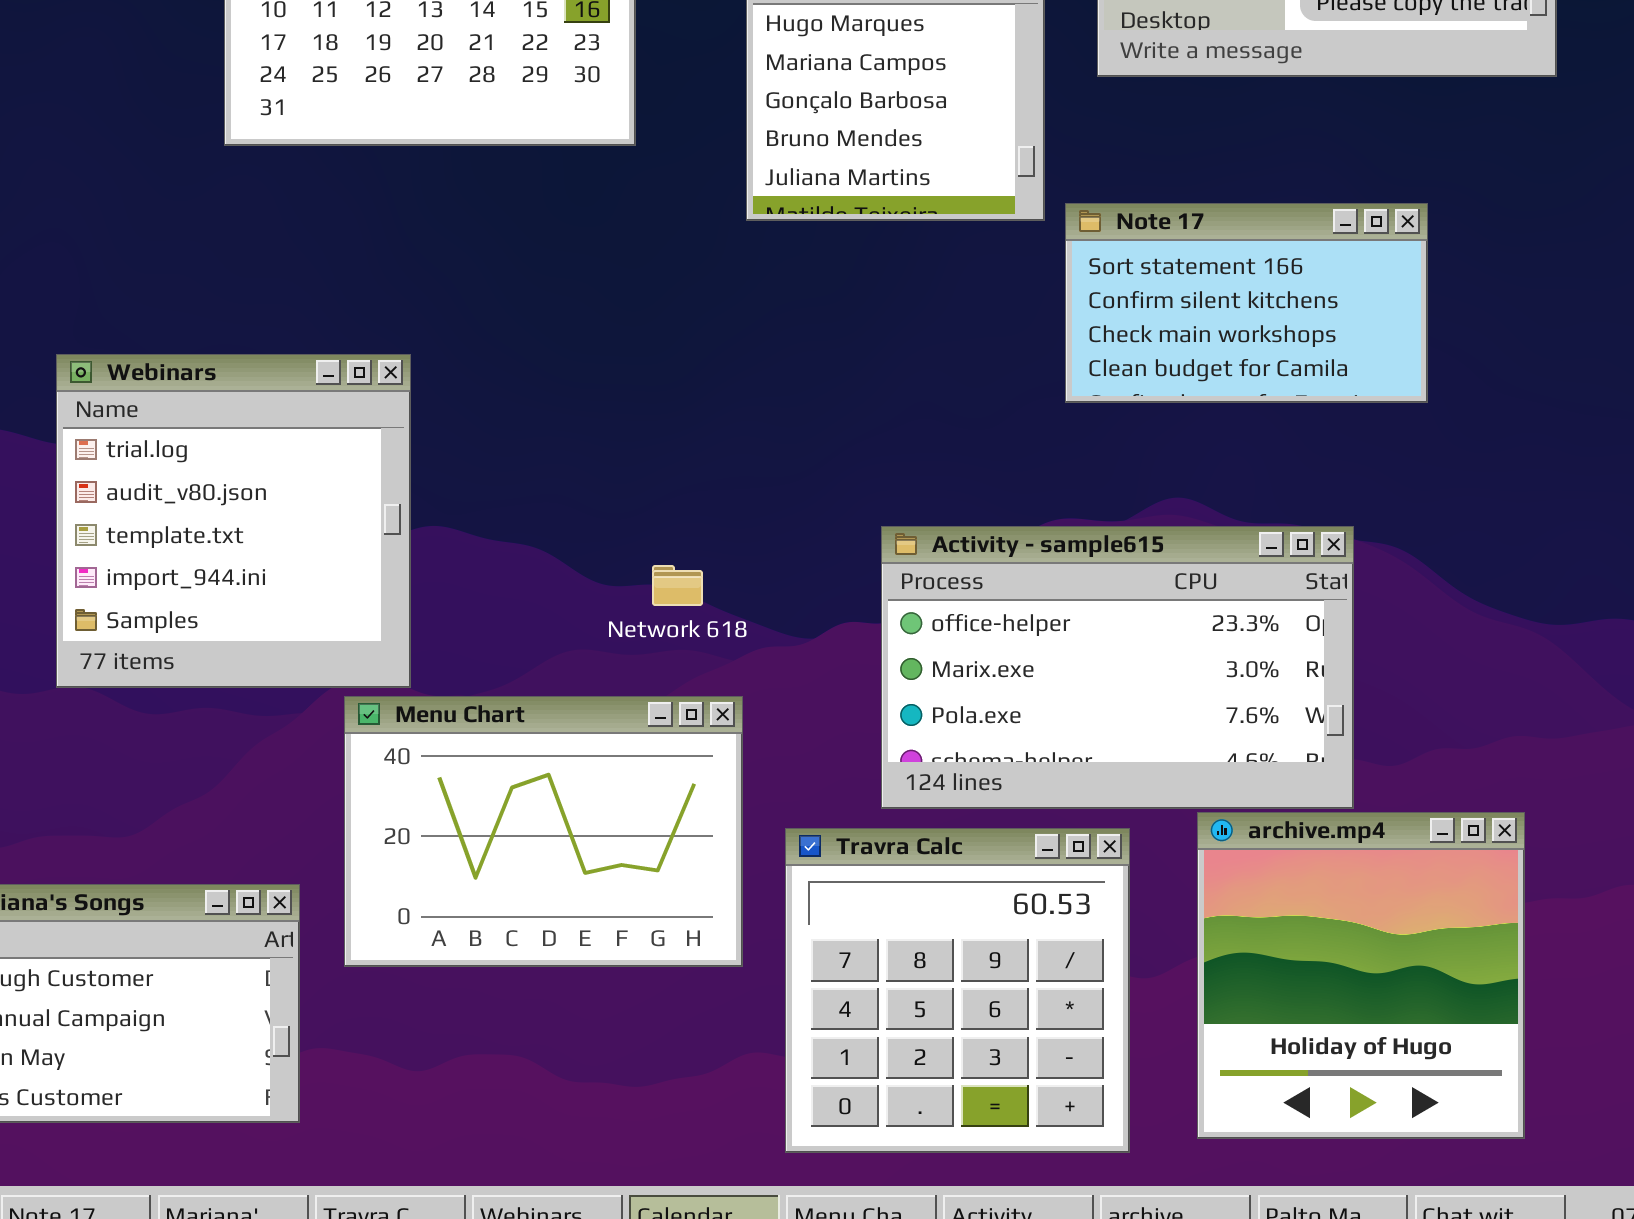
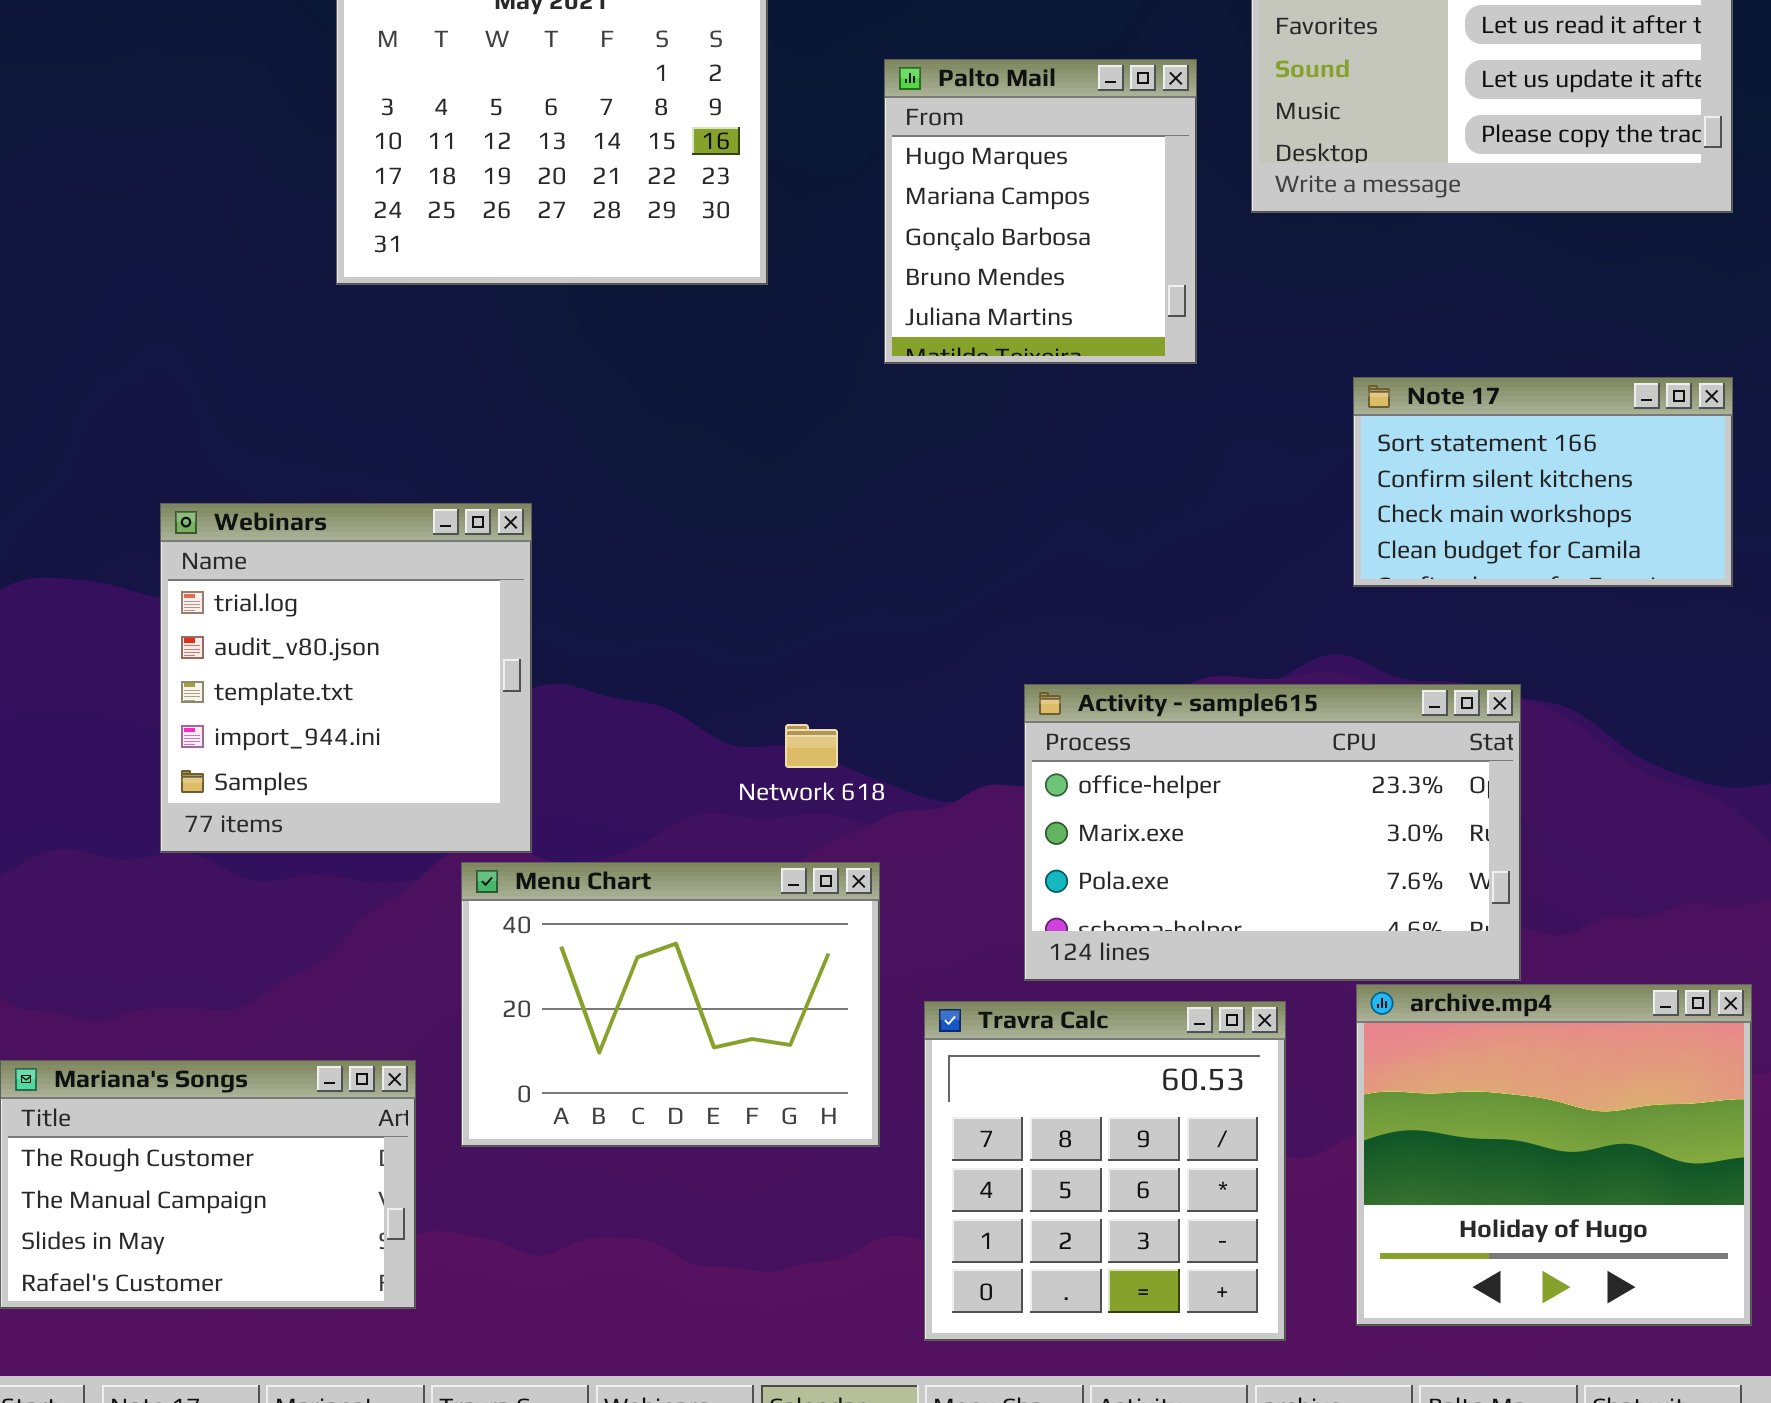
Note 17: [1065,203,1428,403] -> [1353,377,1733,587], moved
archive.mp4: [1197,812,1525,1139] -> [1356,984,1752,1326], resized

